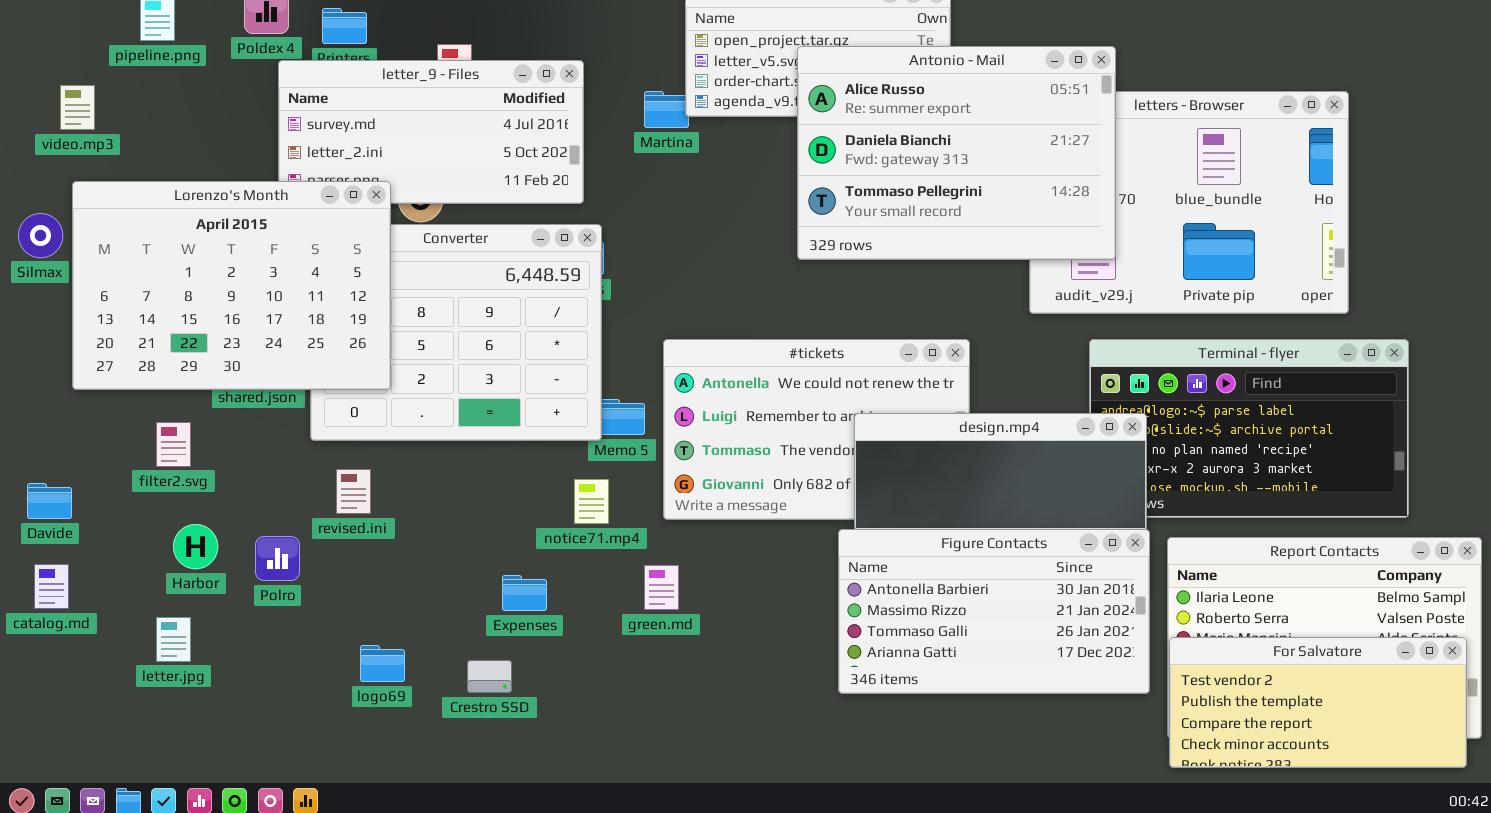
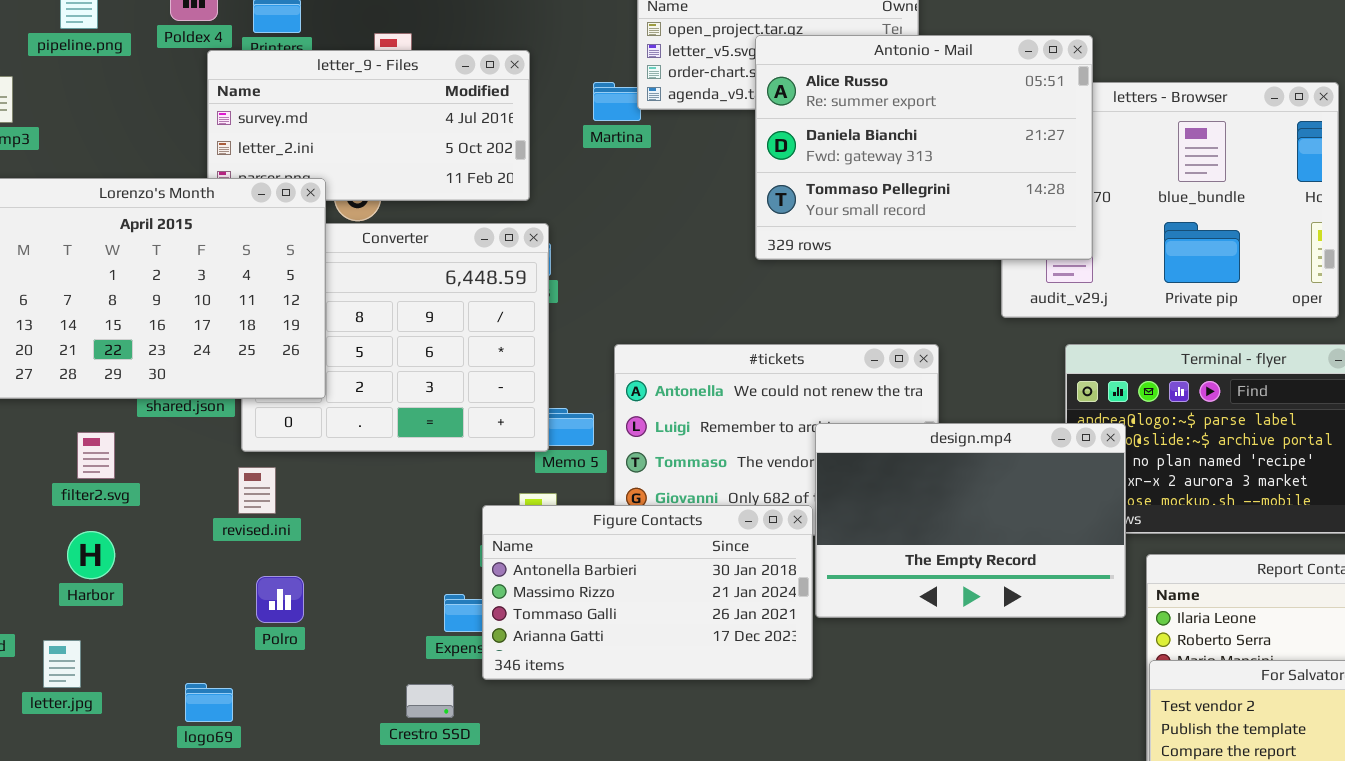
revised.ini: [336,469,371,514] -> [238,467,276,514], moved
Harbor: [173,524,218,569] -> [67,531,115,579], moved
Figure Contacts: [838,529,1150,694] -> [482,505,813,680], moved
Polro: [255,536,300,581] -> [256,576,304,623], moved
letter.jpg: [156,617,191,662] -> [43,640,81,688], moved
logo69: [360,645,405,682] -> [185,683,233,722], moved

